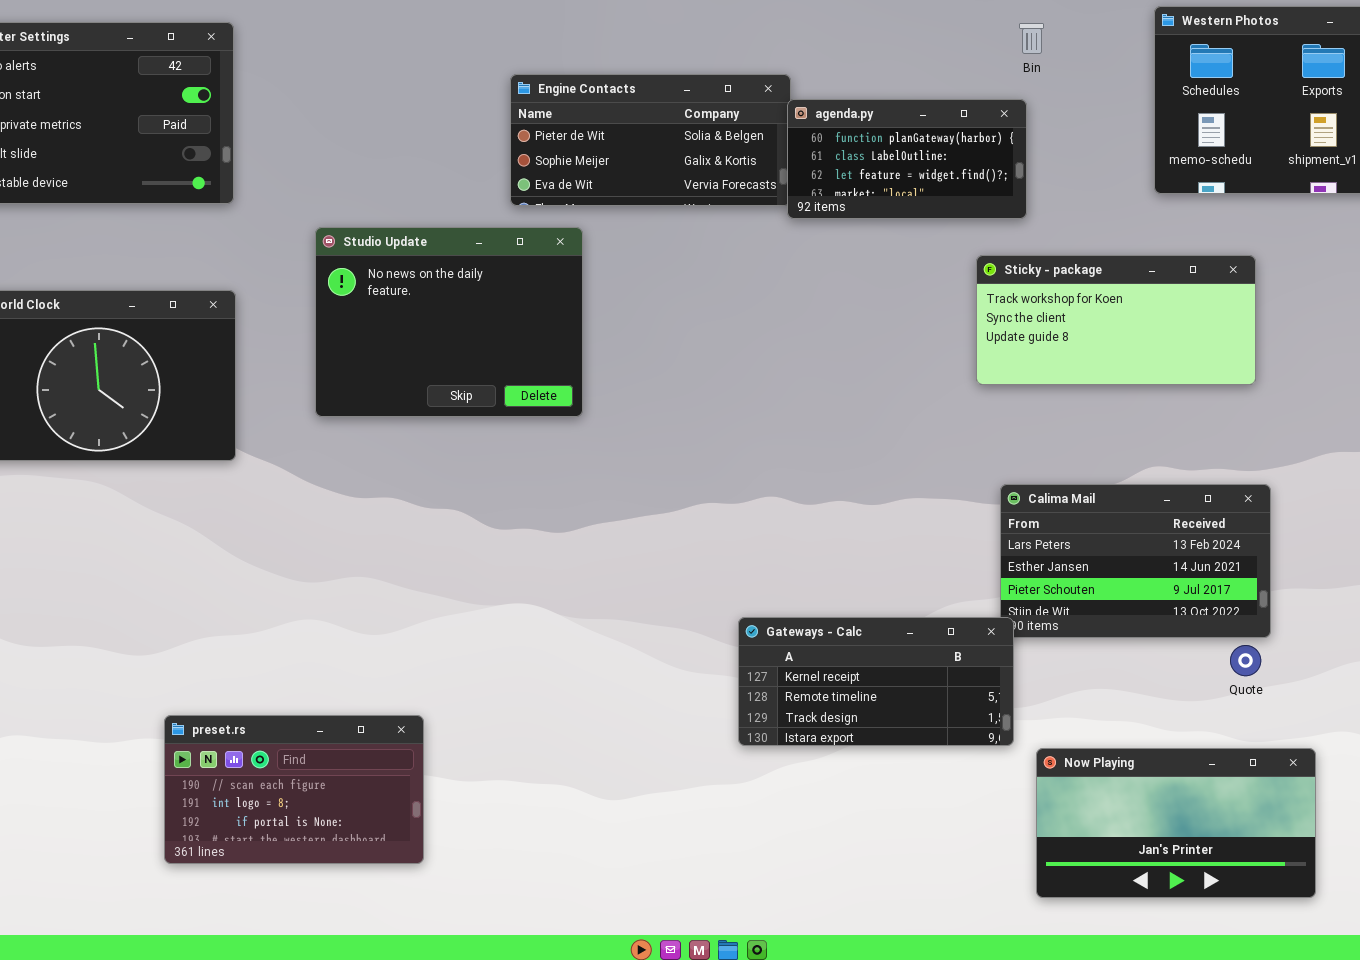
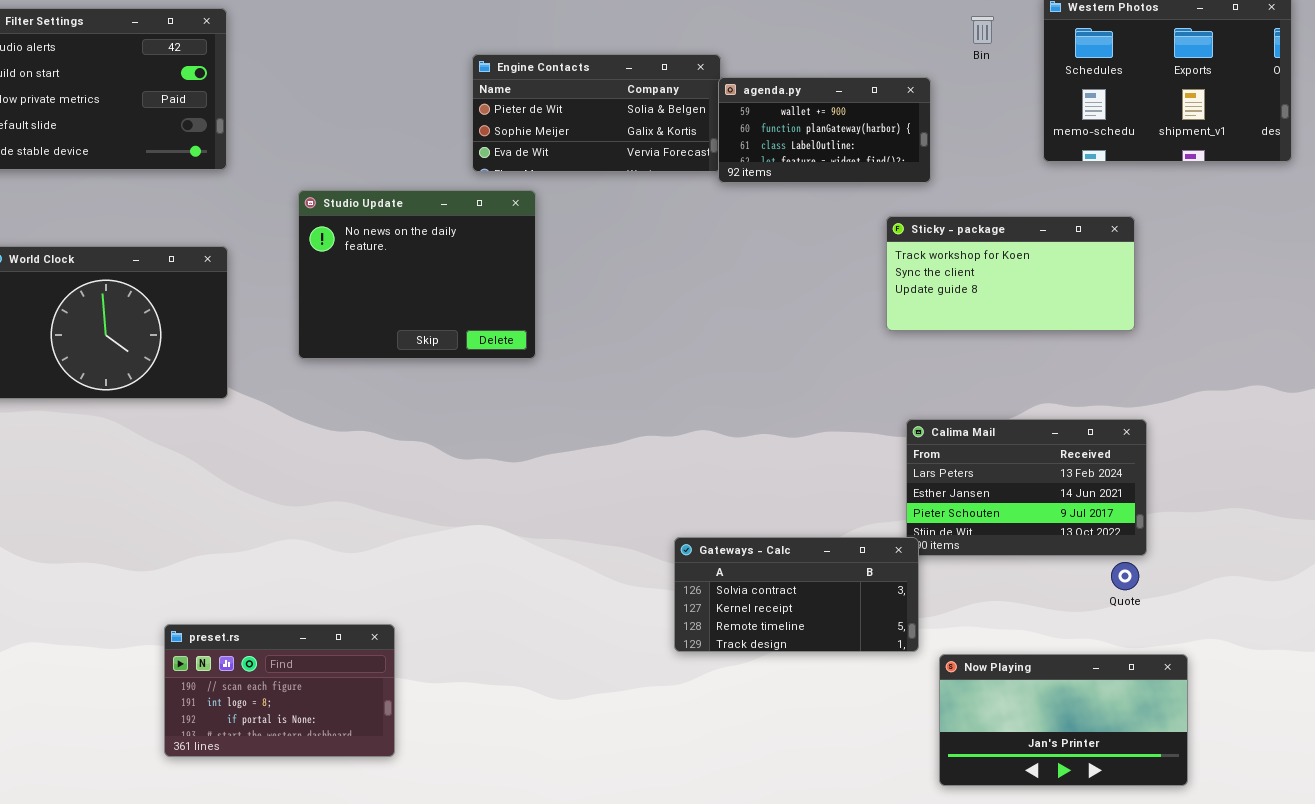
Bin: [1019,23,1044,54] -> [971,16,994,44], moved
agenda.py: [787,99,1027,219] -> [718,77,931,183], scrolled up 1 row
Gateways - Calc: [738,617,1014,746] -> [674,537,919,652], scrolled up 1 row

